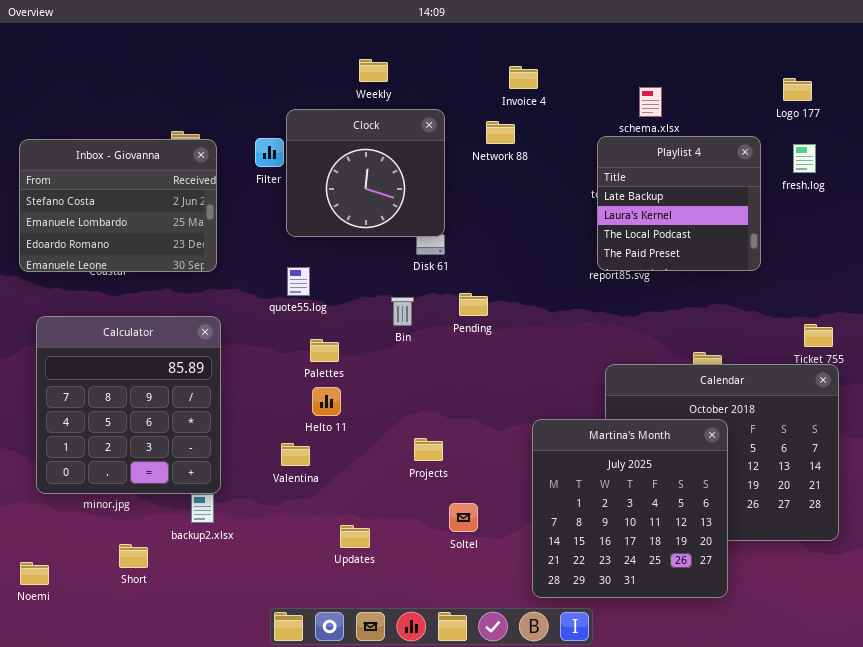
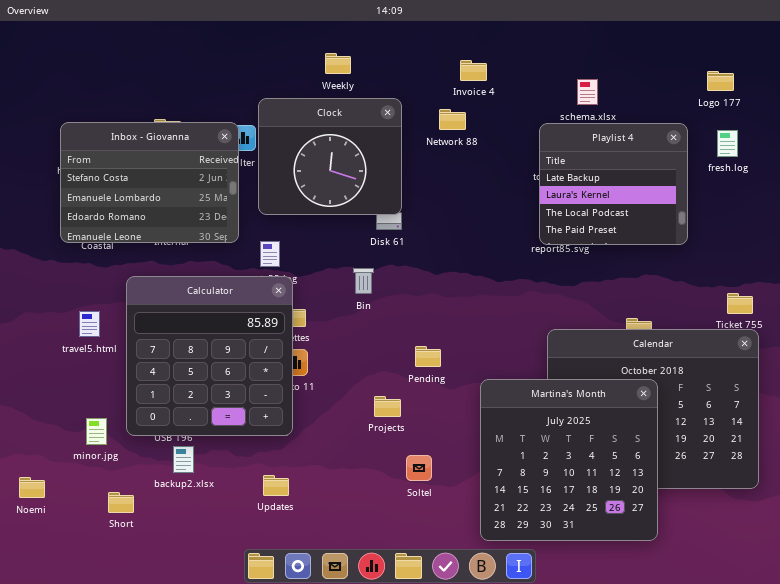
Inbox - Giovanna: [19,139,217,272] -> [60,122,239,243], moved
Pending: [459,293,488,316] -> [415,346,441,367], moved
Calculator: [36,316,221,494] -> [126,276,293,436], moved
Updates: [340,525,370,548] -> [263,475,289,496], moved
Noemi: [20,562,49,585] -> [19,477,45,498], moved

